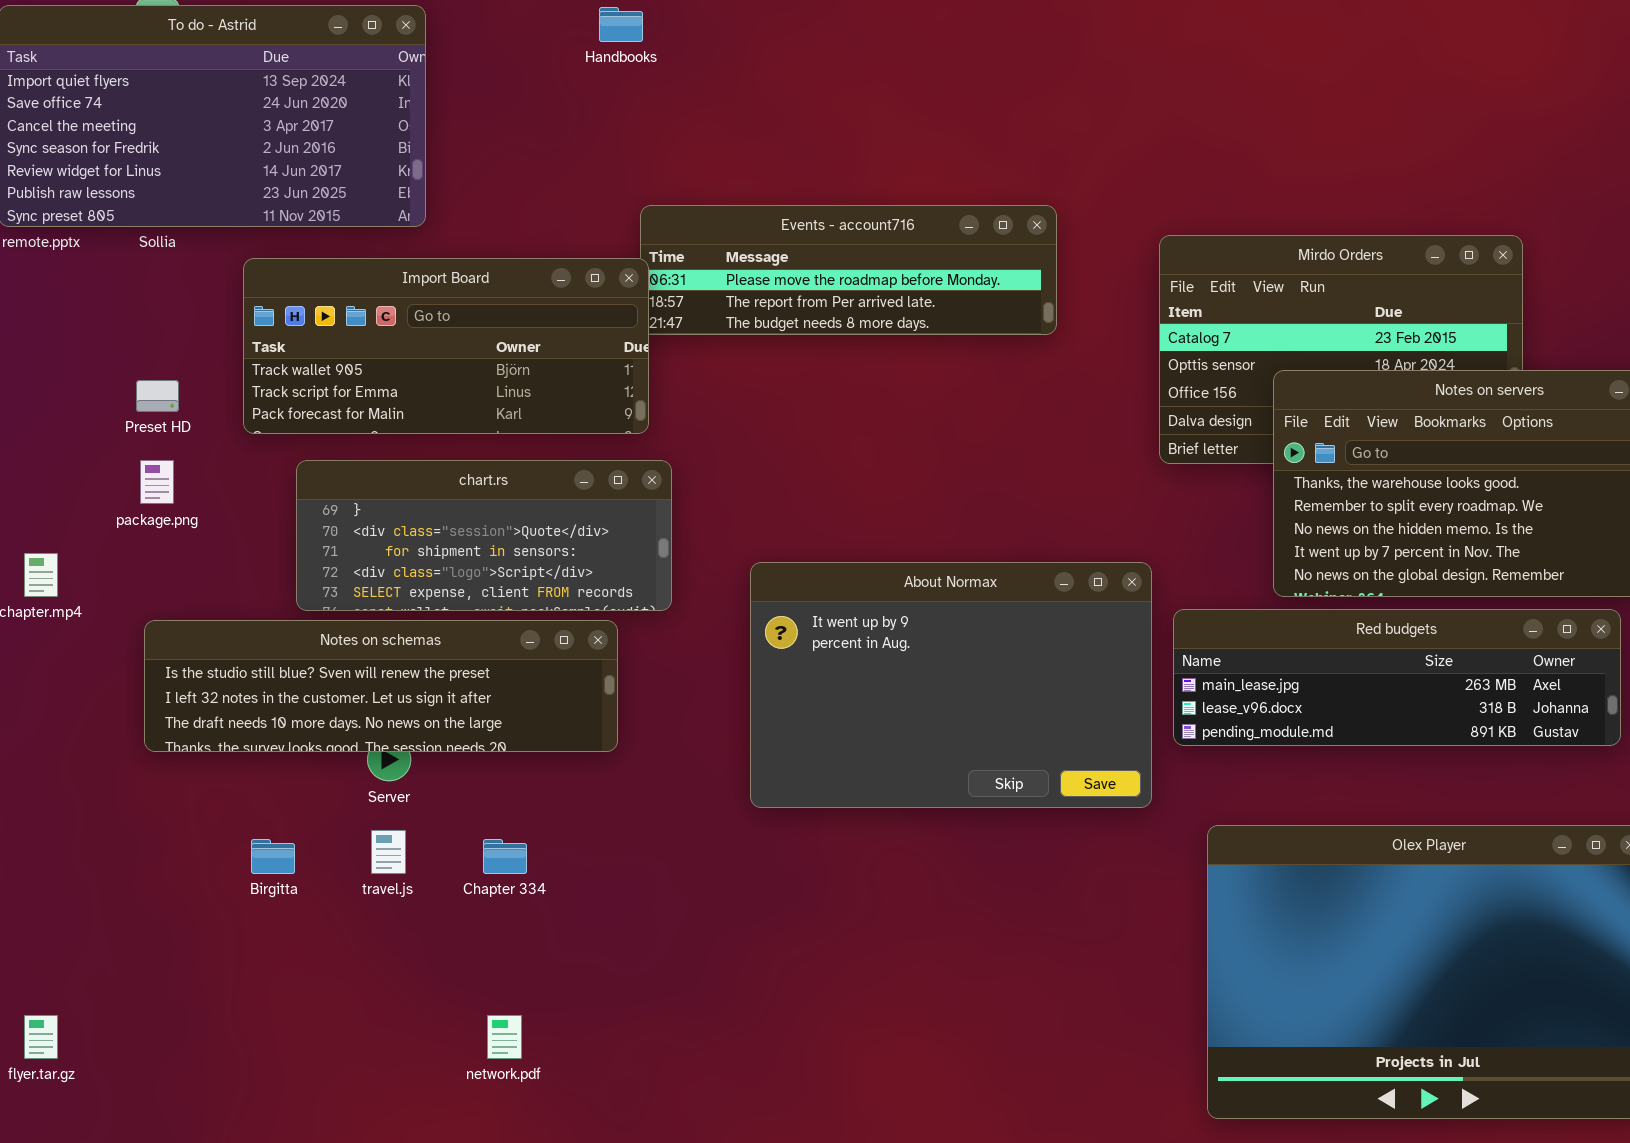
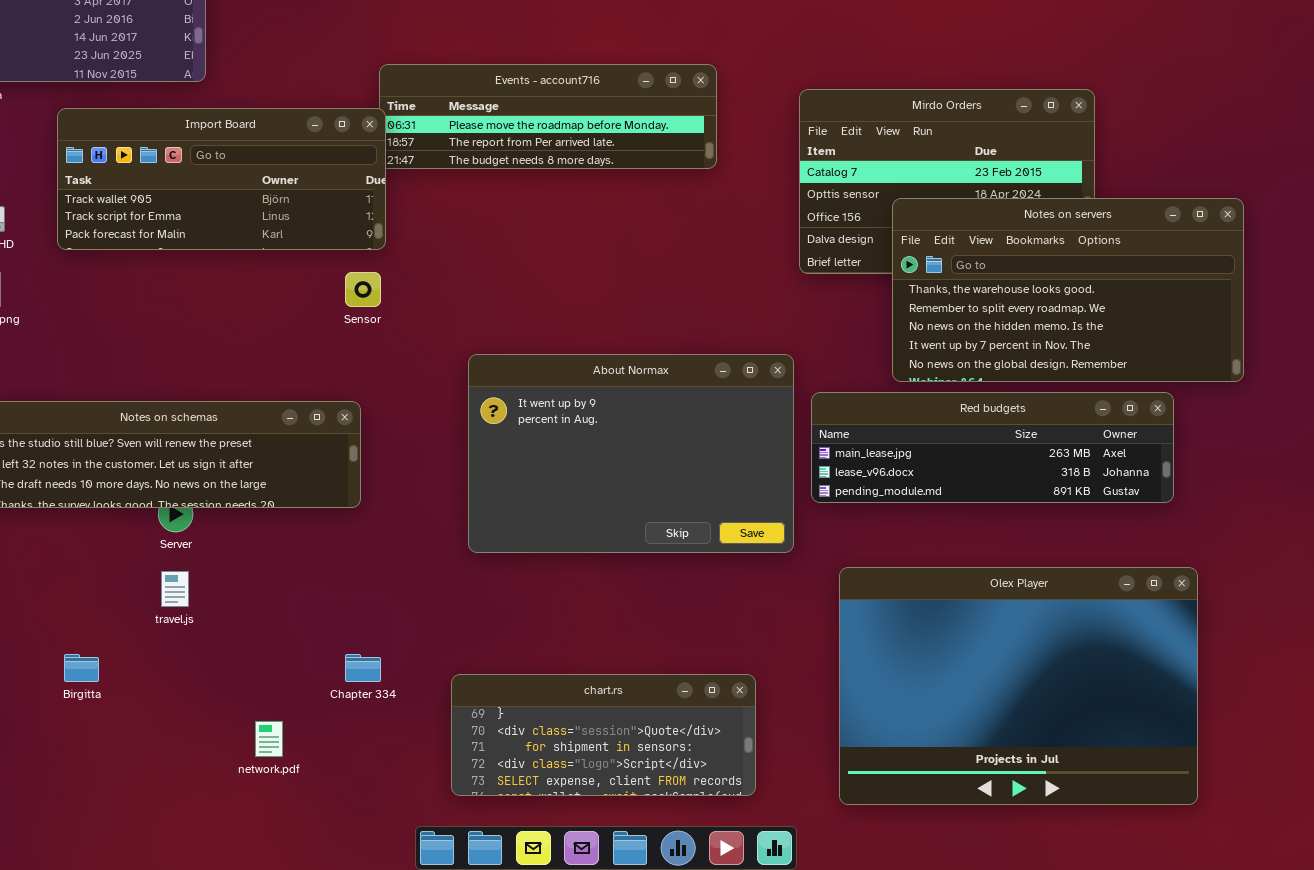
chart.rs: [296,460,672,611] -> [451,674,756,796], moved
Birgitta: [251,839,295,874] -> [64,654,99,682], moved
Chapter 334: [483,839,527,874] -> [345,654,381,682], moved

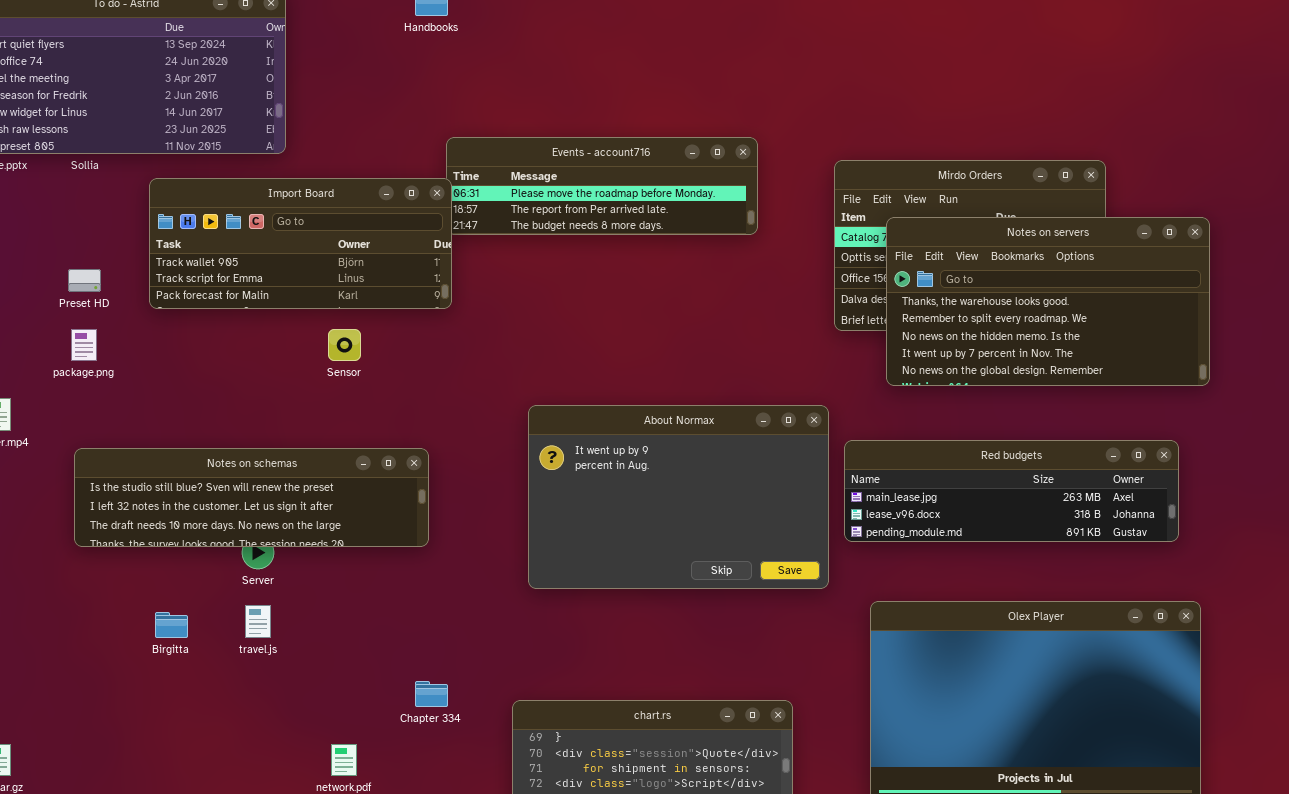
Notes on servers: [892,198,1244,382] -> [886,217,1210,386], moved
Sensor: [345,272,381,307] -> [328,329,361,361], moved
Birgitta: [64,654,99,682] -> [155,612,188,638], moved

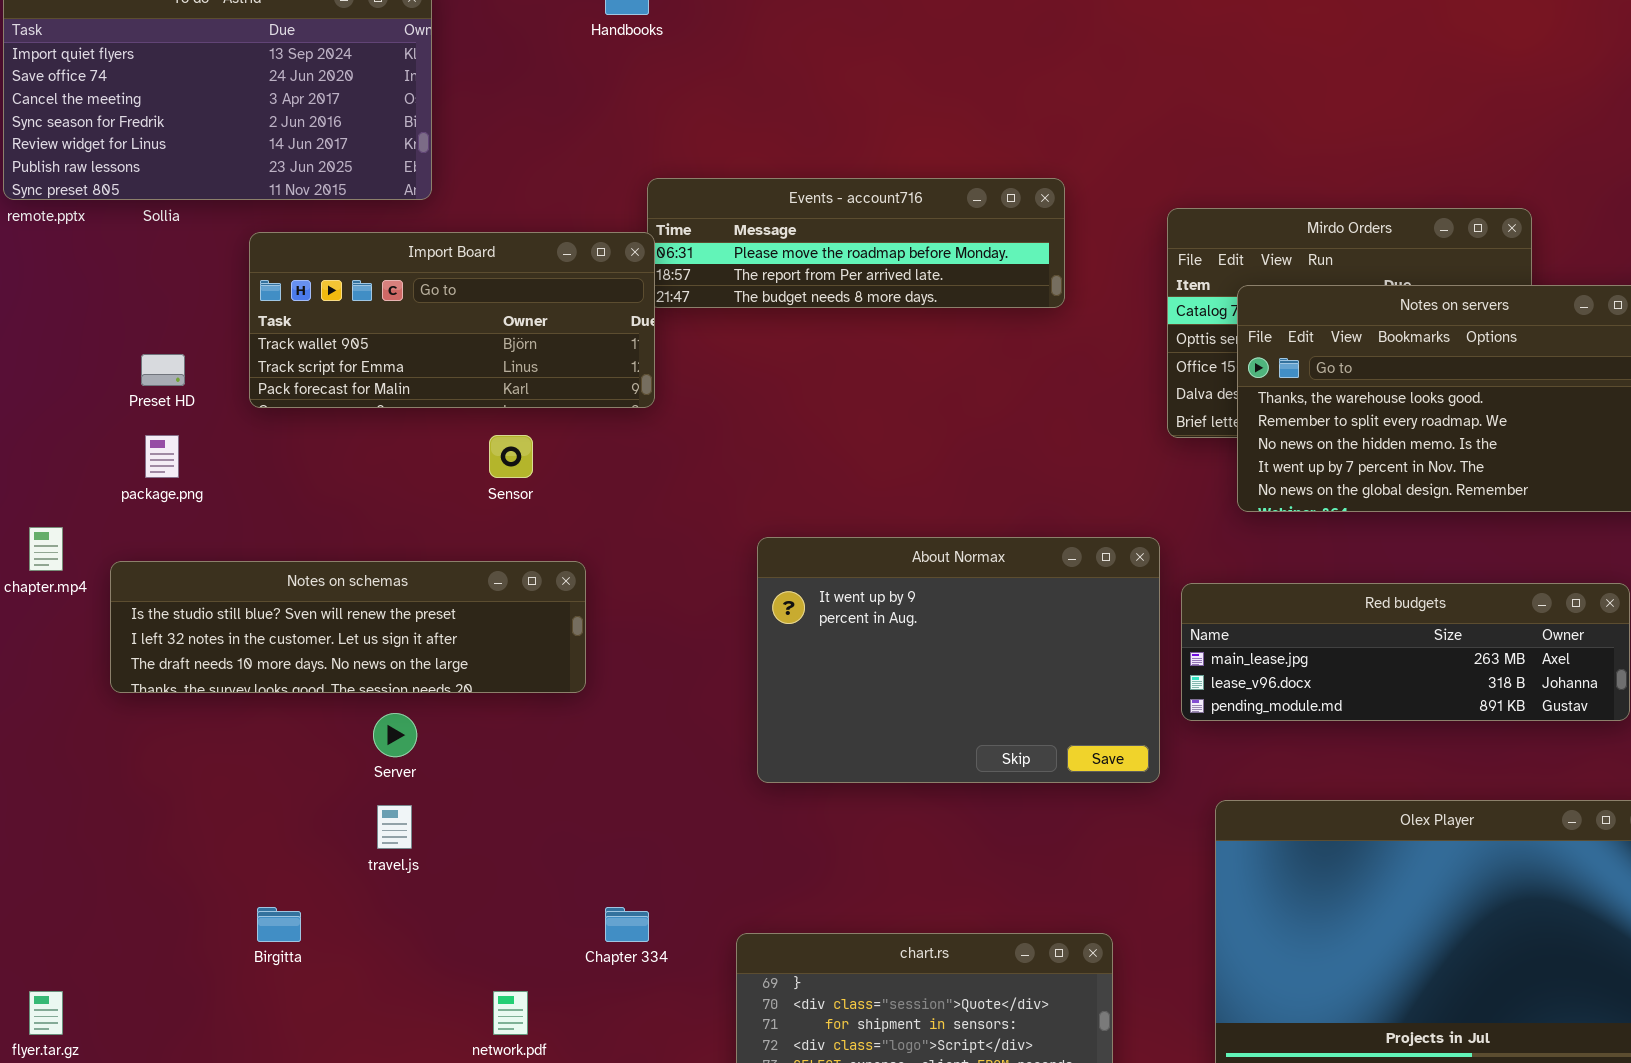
Notes on schemas: [74,448,429,547] -> [110,561,586,693], moved
Birgitta: [155,612,188,638] -> [257,907,301,942], moved

